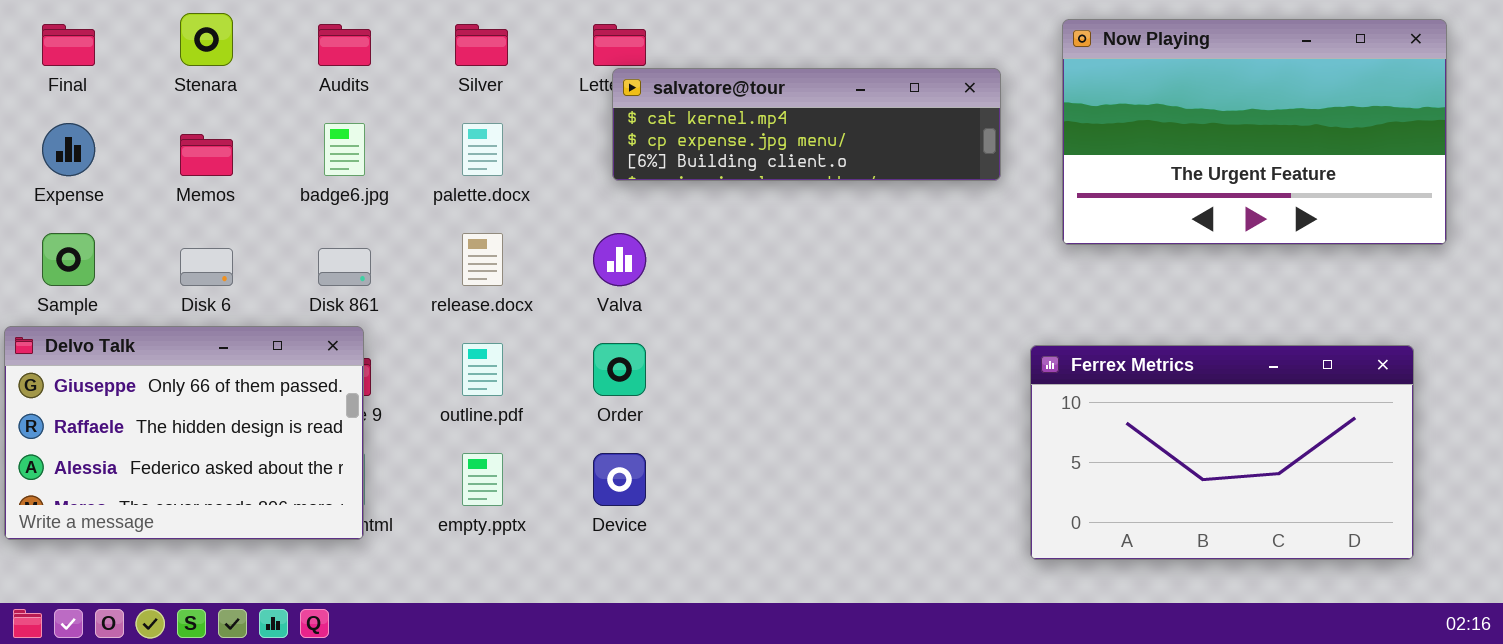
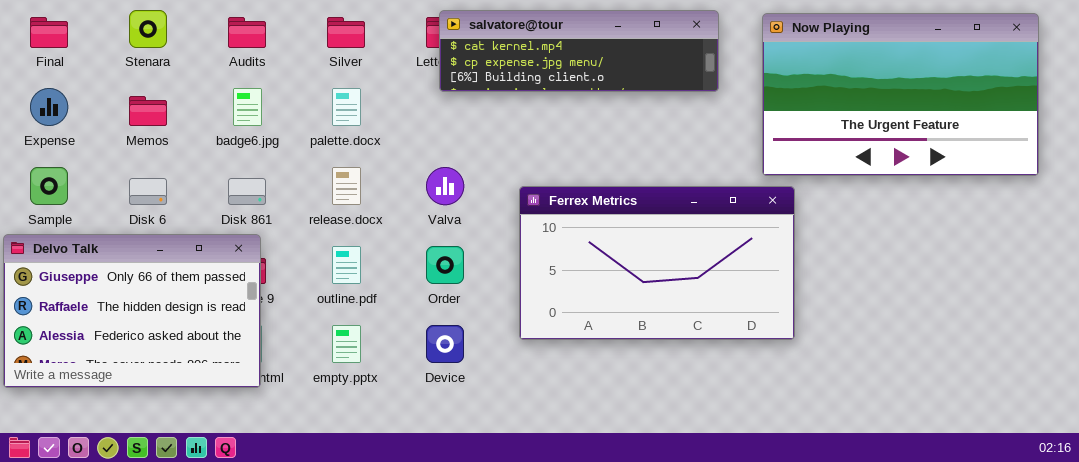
salvatore@tour: [612,68,1001,181] -> [439,10,719,92], moved
Ferrex Metrics: [1030,345,1414,560] -> [519,186,795,340], moved

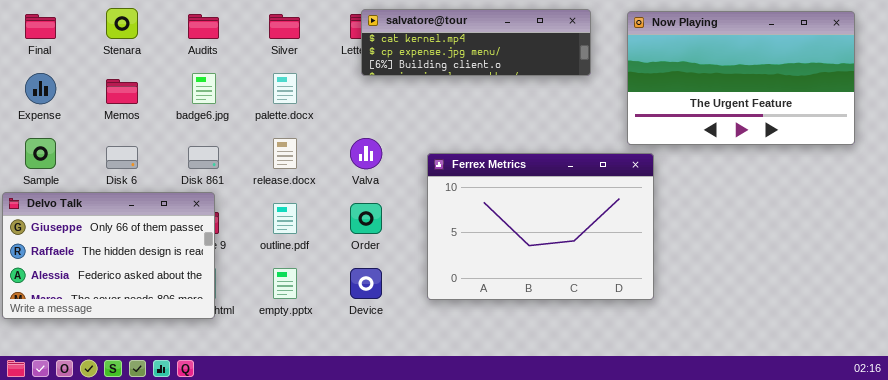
Ferrex Metrics: [519,186,795,340] -> [427,153,654,300], resized

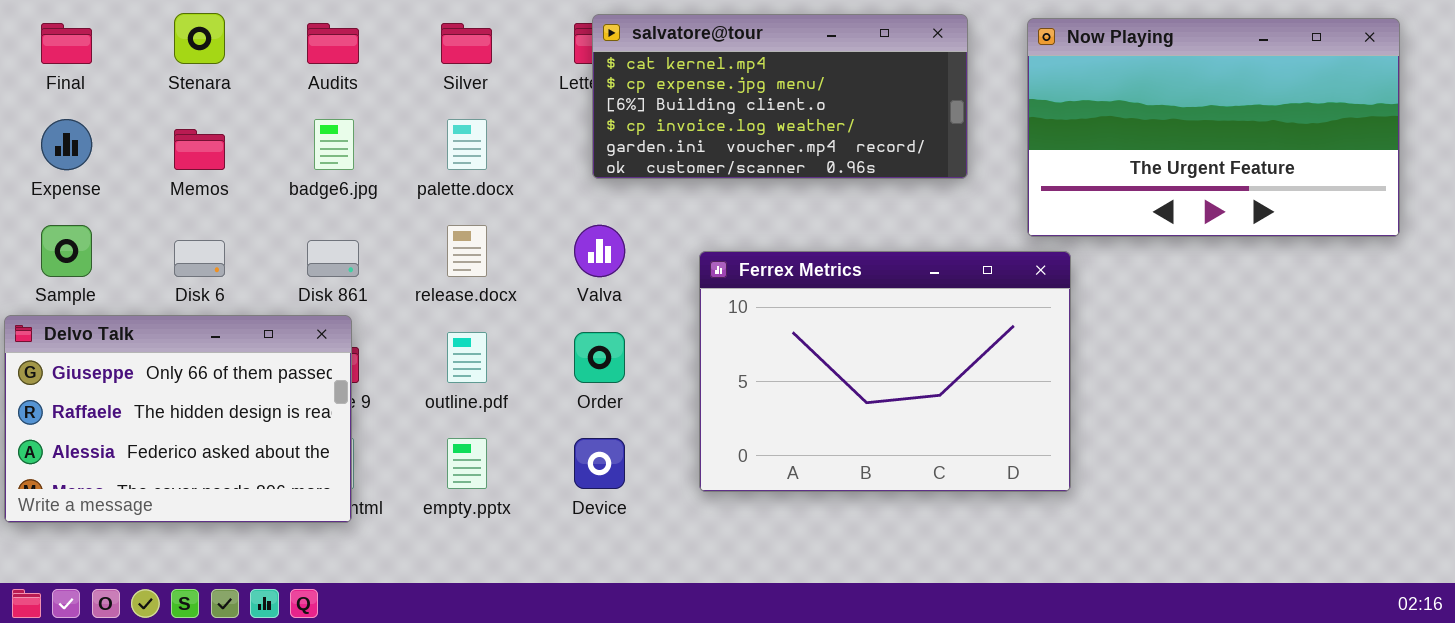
salvatore@tour: [361,9,591,76] -> [592,14,968,179], resized

